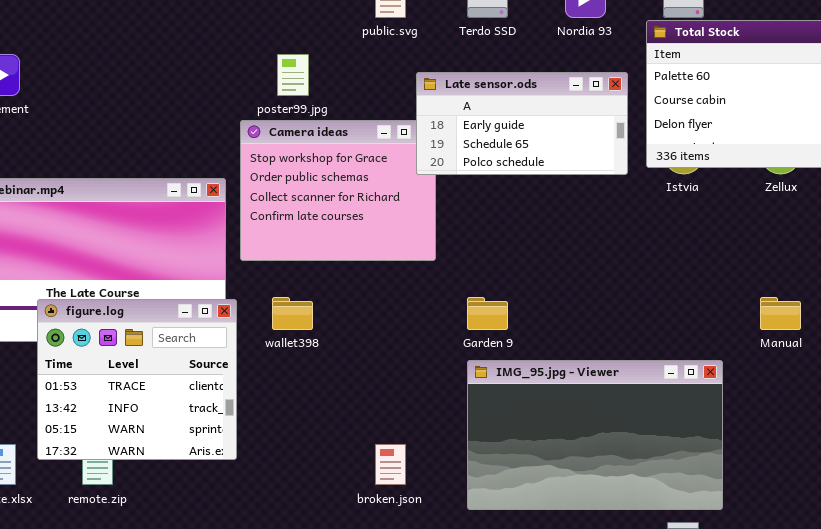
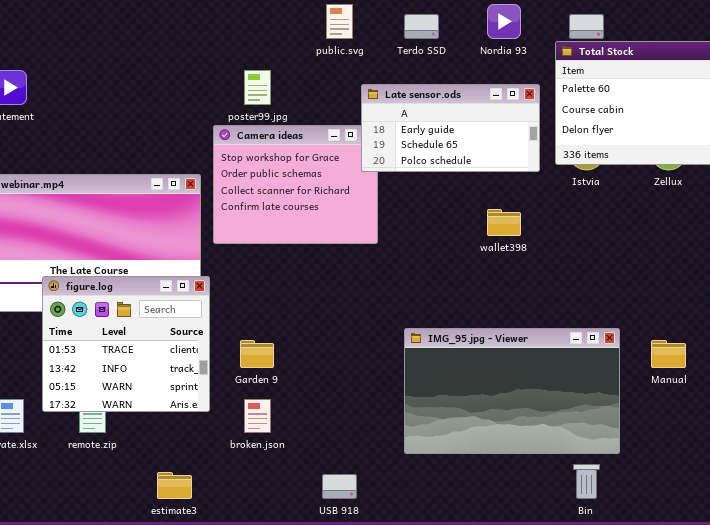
wallet398: [272,297,313,330] -> [487,209,521,236], moved
Garden 9: [467,297,508,330] -> [240,340,274,368], moved
Manual: [760,297,801,330] -> [651,340,686,368], moved
broken.json: [375,444,406,485] -> [244,399,271,433], moved

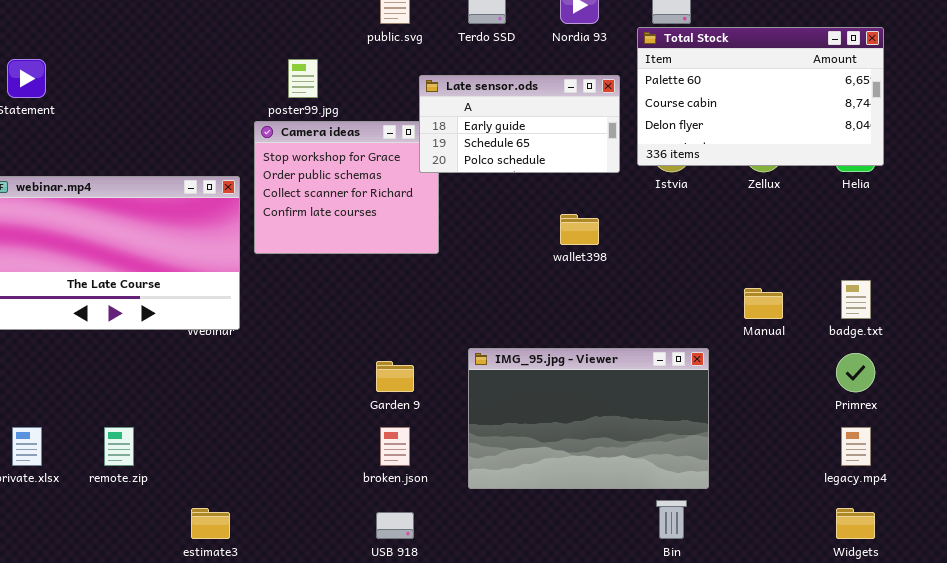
figure.log: [42,276,210,412] -> none, closed
Garden 9: [240,340,274,368] -> [376,361,414,392], moved
Manual: [651,340,686,368] -> [744,288,783,319], moved
broken.json: [244,399,271,433] -> [380,427,410,466], moved

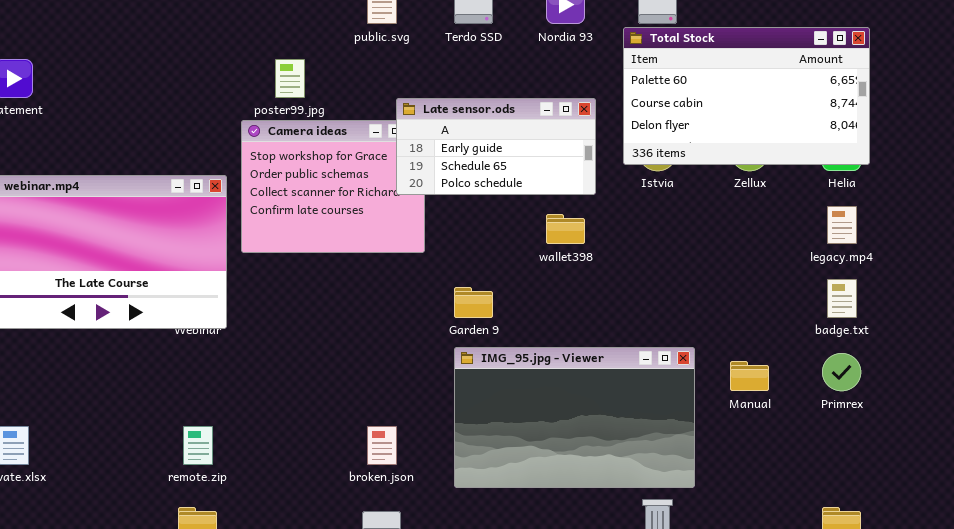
Late sensor.ods: [419,75,620,173] -> [396,98,596,195], moved
Manual: [744,288,783,319] -> [730,361,769,391], moved
Garden 9: [376,361,414,392] -> [454,287,493,318], moved
remote.zip: [104,427,134,466] -> [183,426,213,465], moved
legacy.mp4: [841,427,871,466] -> [827,206,857,244], moved

